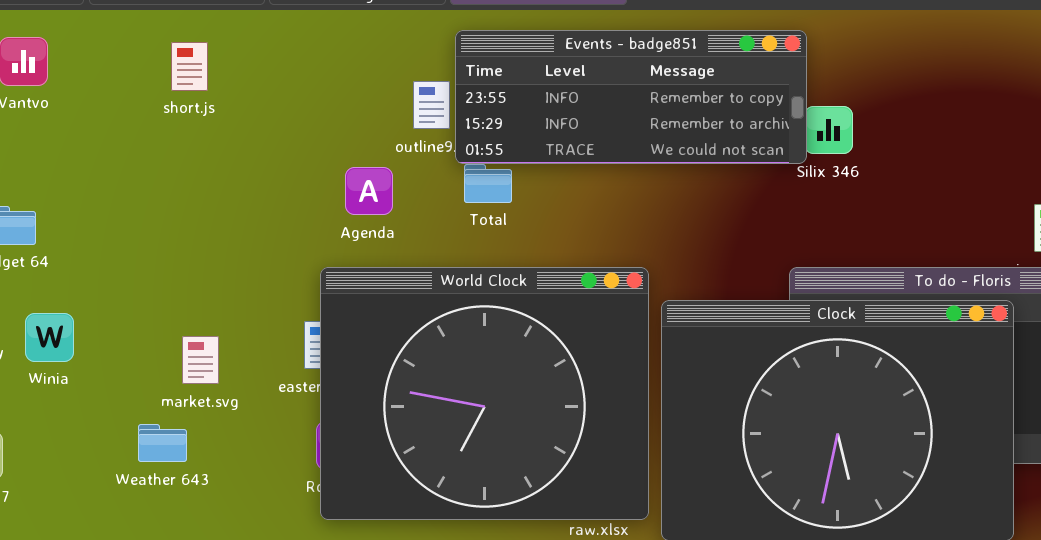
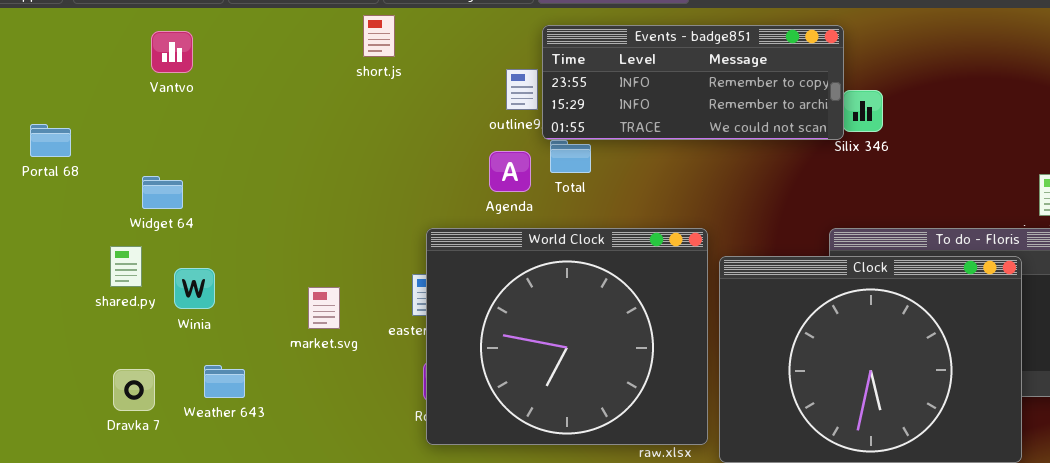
short.js: [171,42,208,91] -> [363,15,395,57], moved
Agenda: [345,167,393,215] -> [489,151,531,192], moved
Weather 643: [138,424,187,462] -> [204,365,245,398], moved

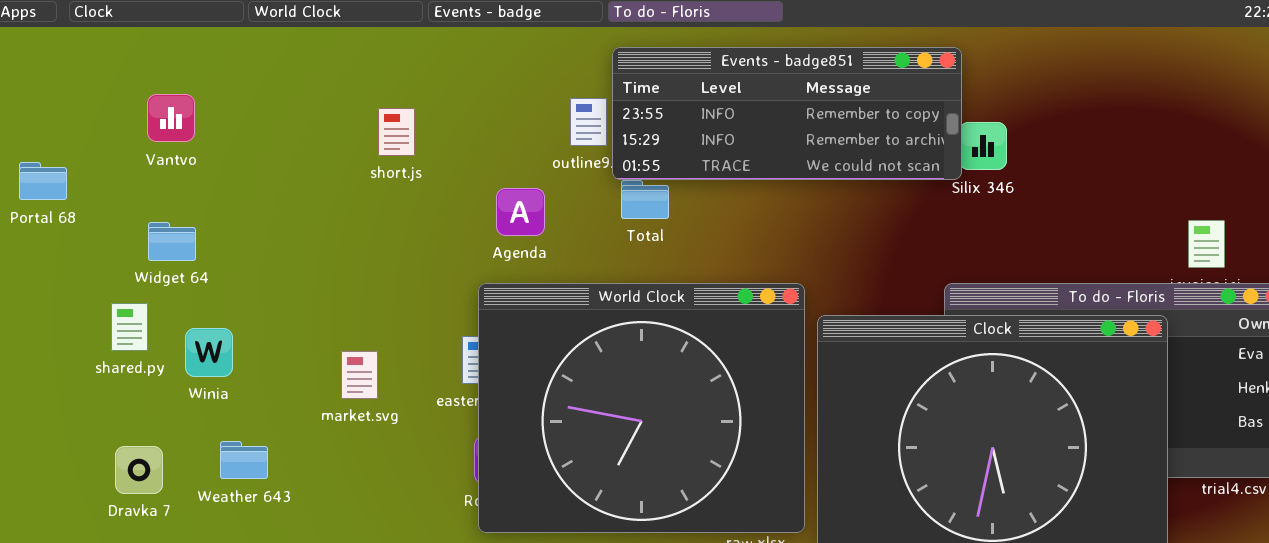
short.js: [363,15,395,57] -> [378,108,415,156], moved
Vantvo: [151,31,193,73] -> [147,94,195,142], moved
Agenda: [489,151,531,192] -> [496,188,545,236], moved

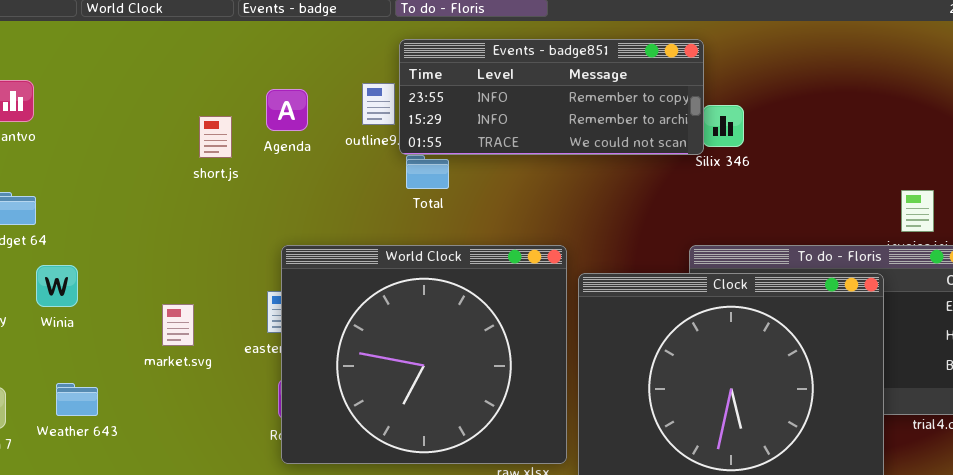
short.js: [378,108,415,156] -> [199,116,232,158], moved
Agenda: [496,188,545,236] -> [266,89,308,131], moved
Winia: [185,328,233,377] -> [36,265,78,307], moved

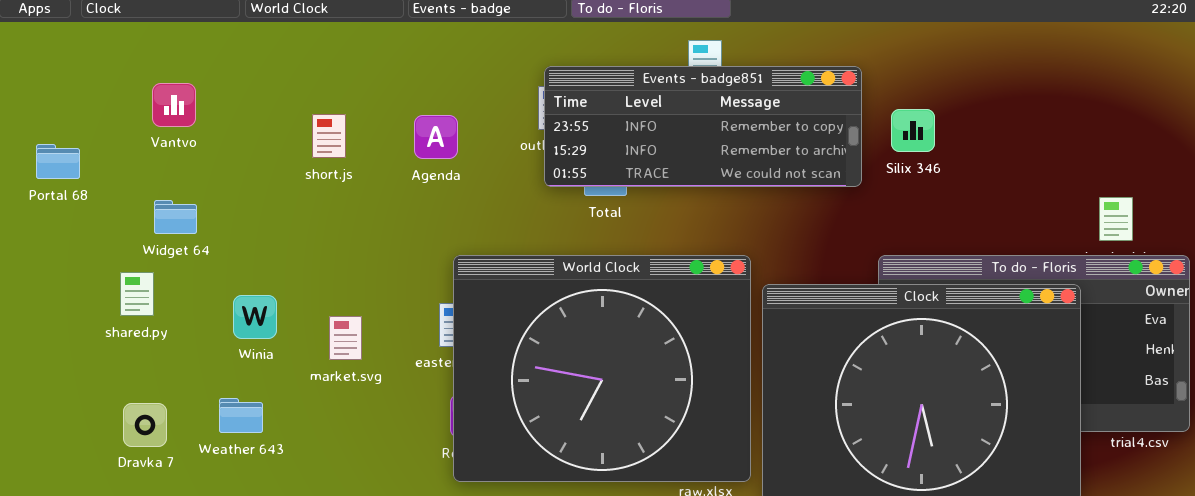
Events - badge851: [399,39,704,155] -> [544,66,862,187], moved
Agenda: [266,89,308,131] -> [414,115,458,159], moved
short.js: [199,116,232,158] -> [312,114,346,158], moved
Winia: [36,265,78,307] -> [233,295,277,339], moved

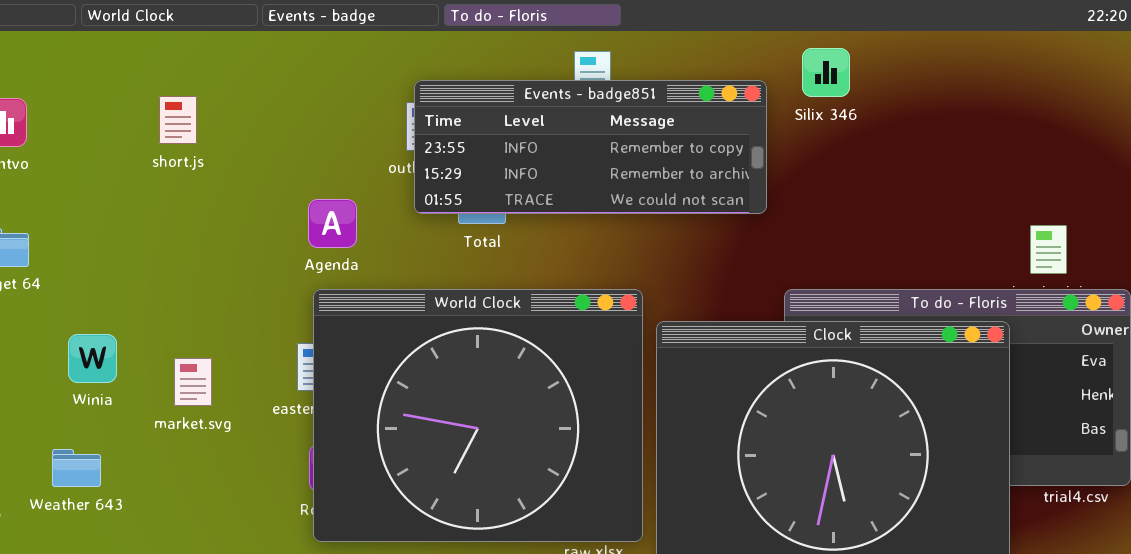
Silix 346: [891,109,935,152] -> [802,48,850,97], moved
short.js: [312,114,346,158] -> [159,96,197,144], moved
Agenda: [414,115,458,159] -> [308,199,357,248], moved

